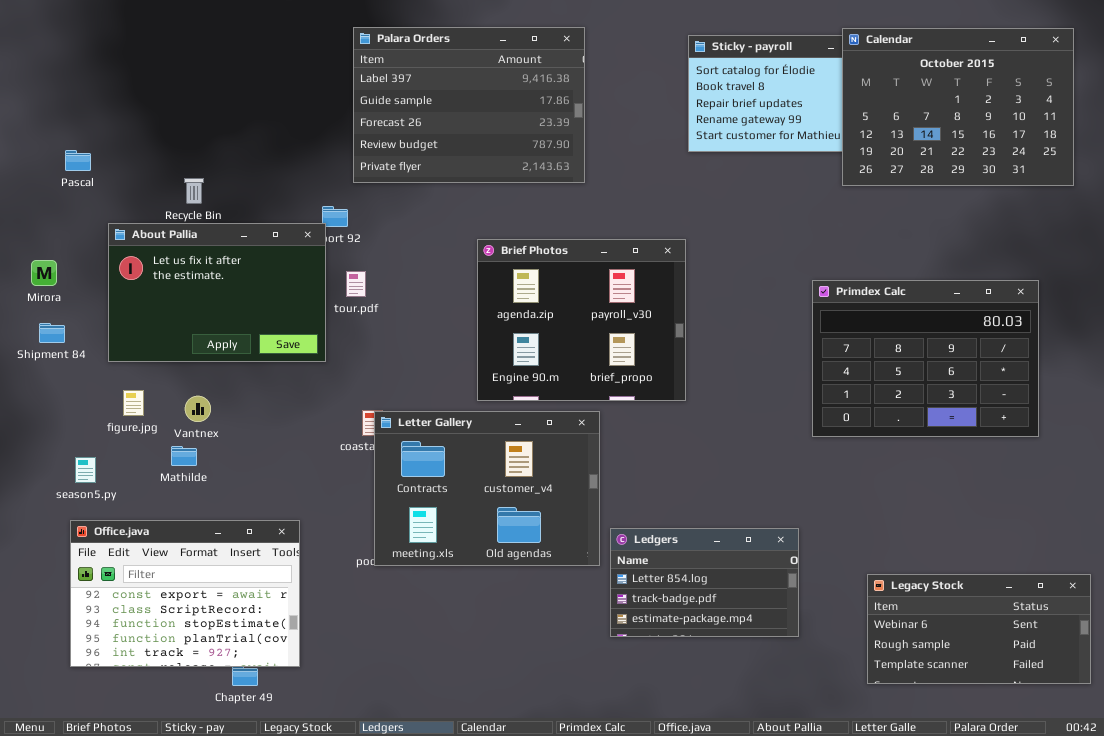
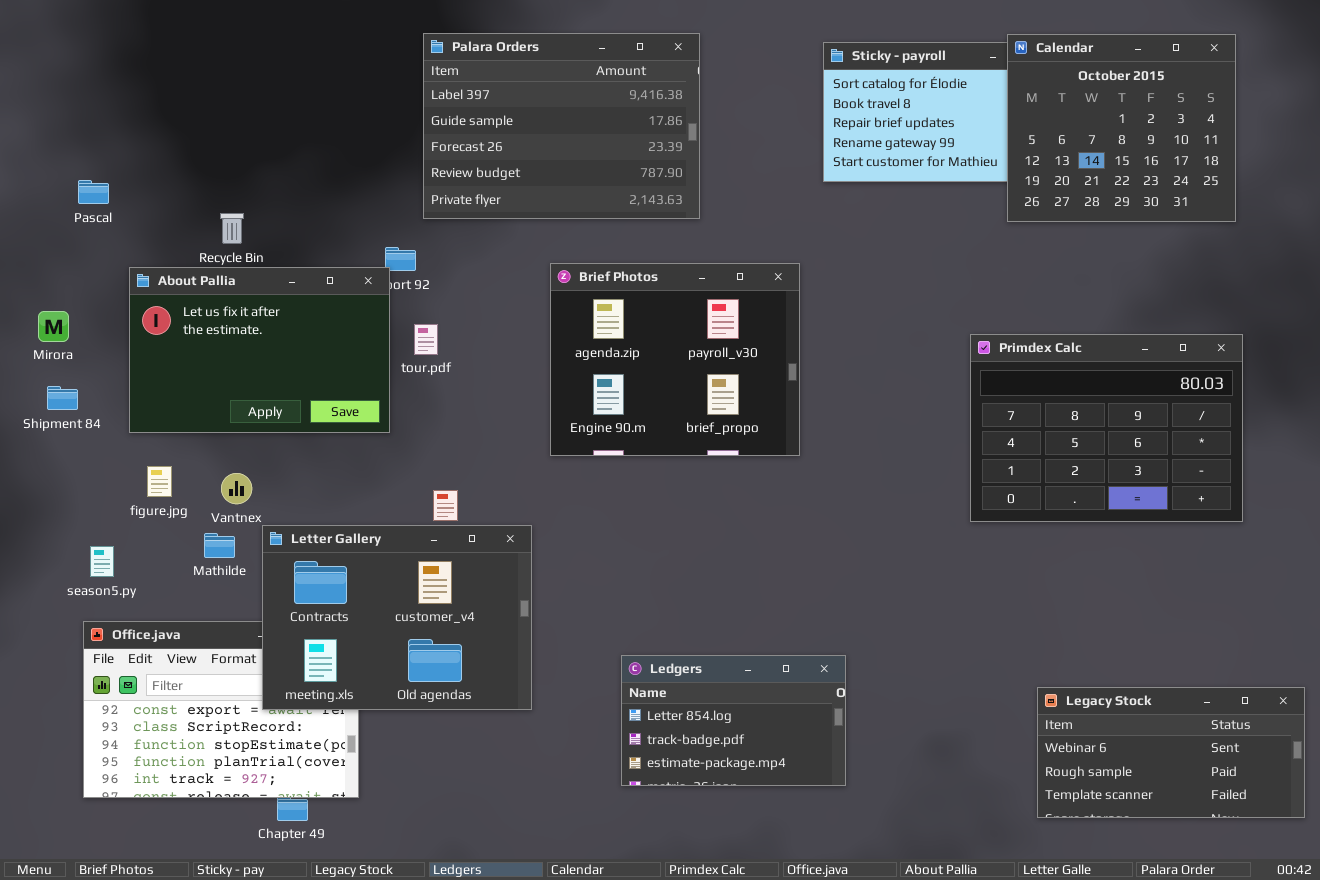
Calendar: [842,28,1074,186] -> [1007,34,1236,222], resized
Brief Photos: [477,239,686,401] -> [550,263,800,456], moved
Letter Gallery: [374,411,600,566] -> [262,525,532,710], moved
Ledgers: [610,528,799,637] -> [621,655,846,786], moved

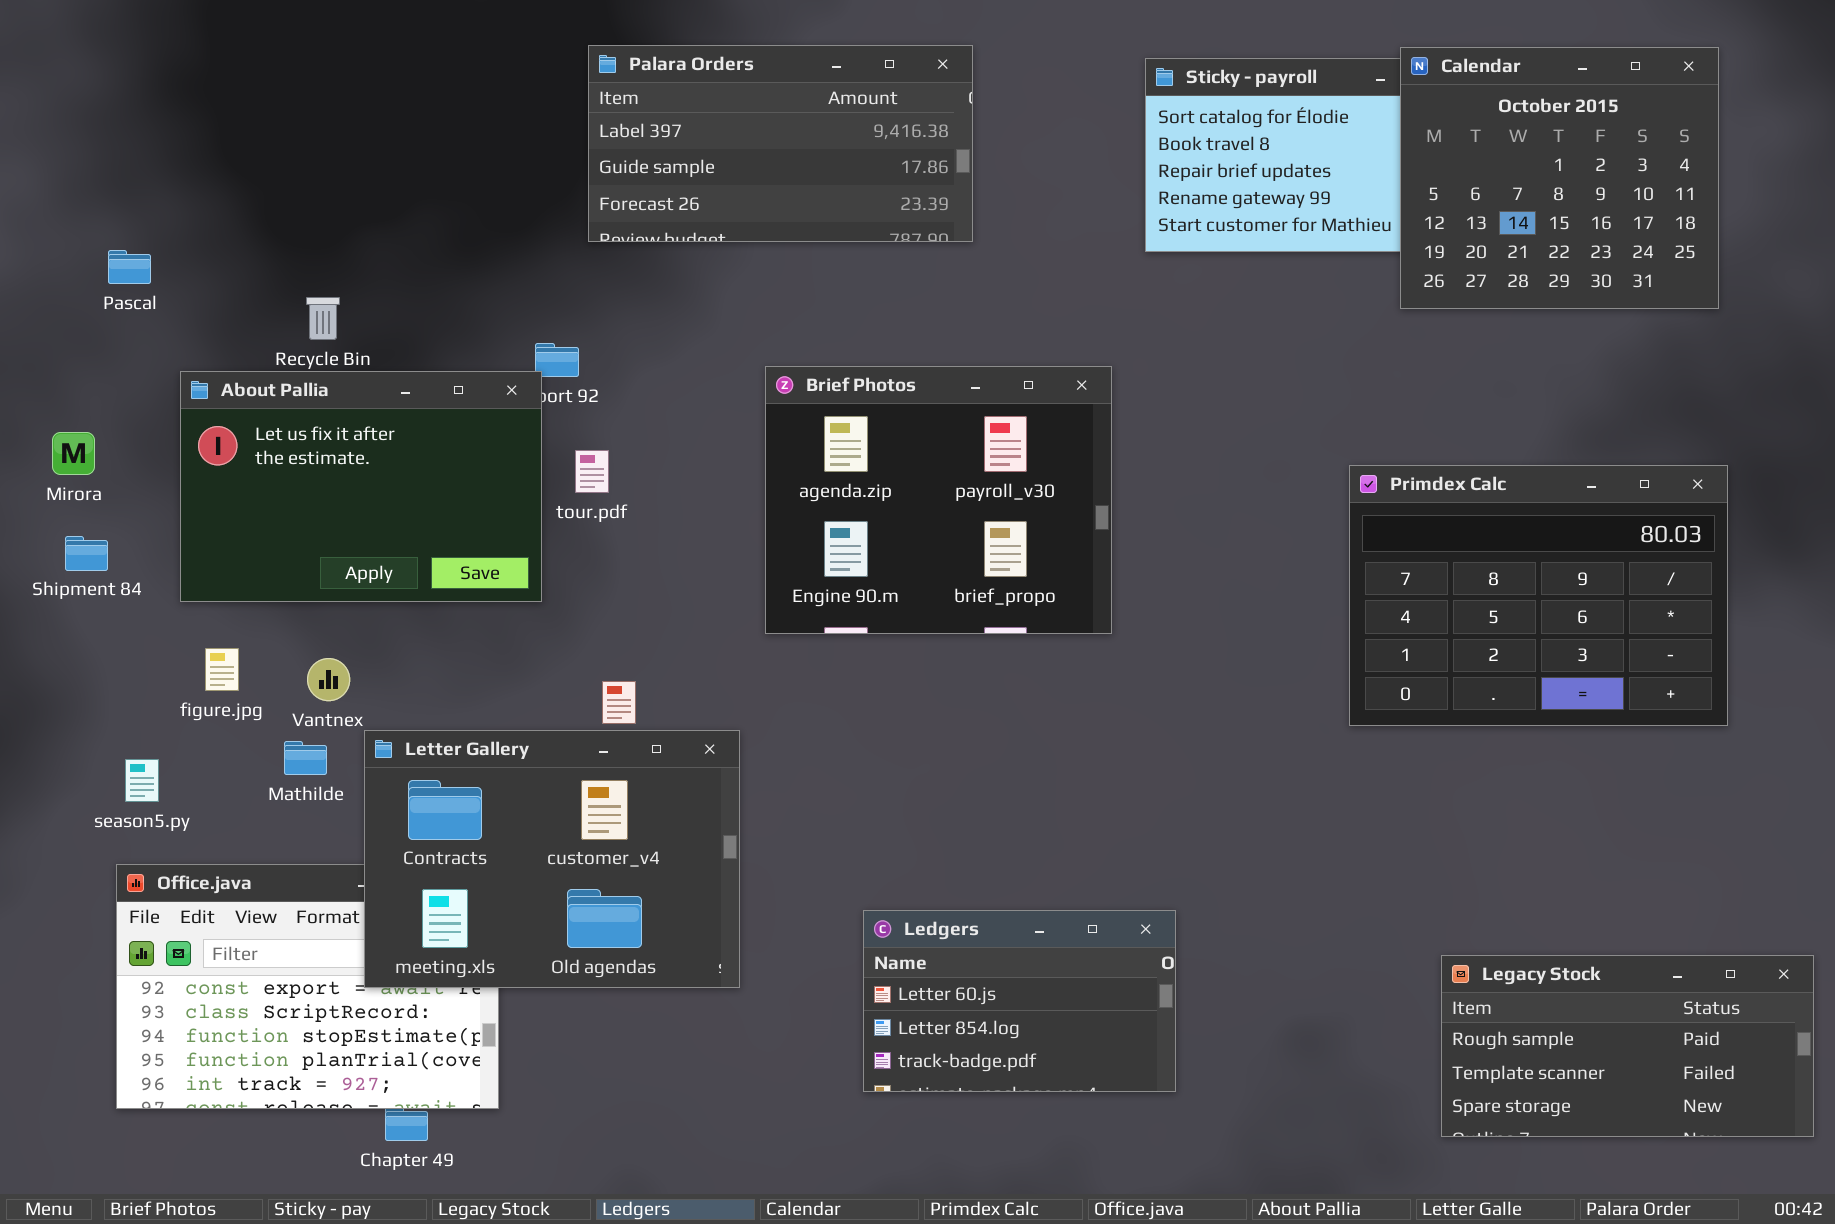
Palara Orders: [423,33,700,219] -> [588,45,973,242], resized
Ledgers: [621,655,846,786] -> [863,910,1176,1092], scrolled up 1 row
Legacy Stock: [1037,687,1305,818] -> [1441,955,1814,1137], scrolled down 1 row

